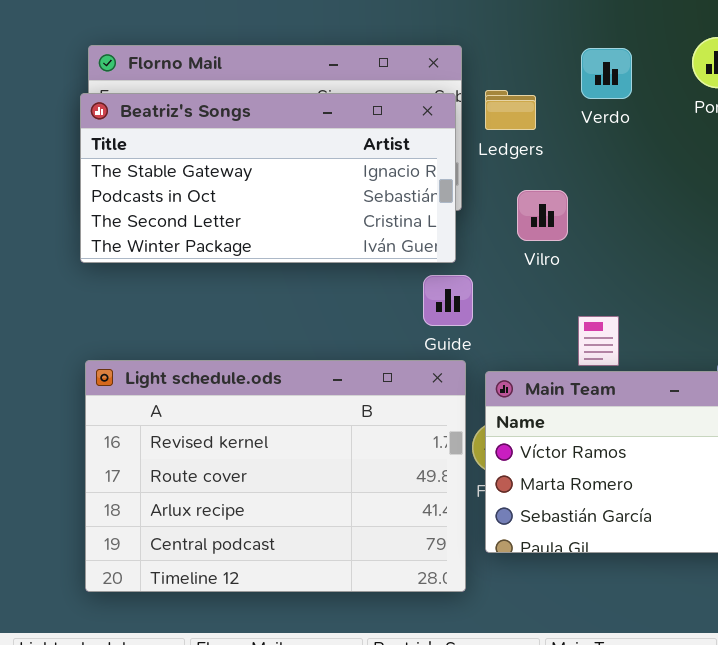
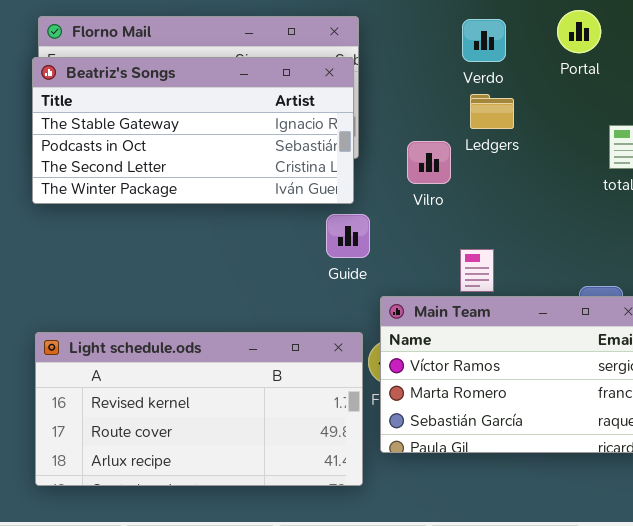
Ledgers: [485,90,536,130] -> [470,94,514,129], moved
Light schedule.ods: [85,360,466,592] -> [35,332,363,486], resized

